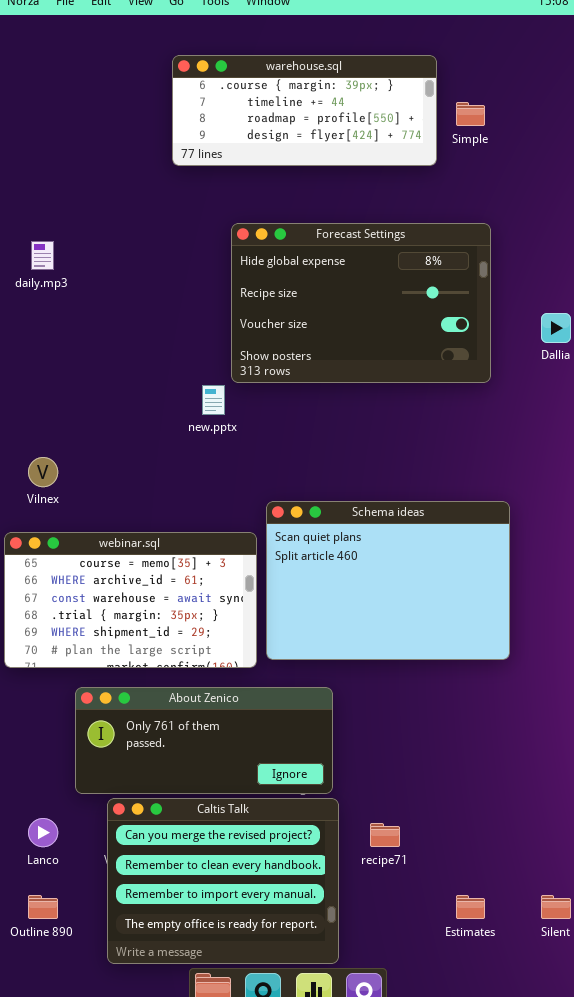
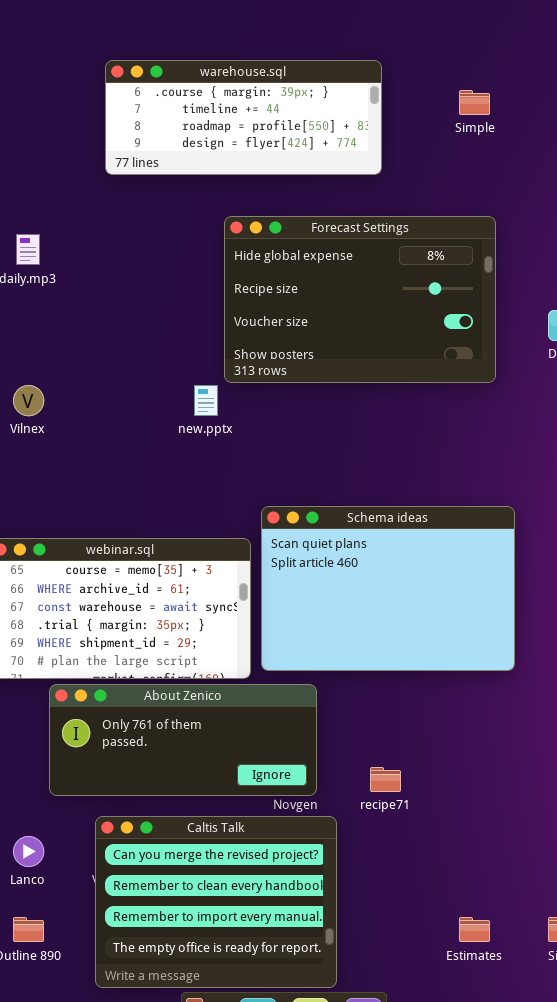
warehouse.sql: [172,55,437,166] -> [105,60,382,175], moved
Vilnex: [28,457,58,487] -> [13,385,44,416], moved
About Zenico: [75,687,333,794] -> [49,684,317,796], moved
recipe71: [370,823,400,847] -> [370,767,401,792], moved

